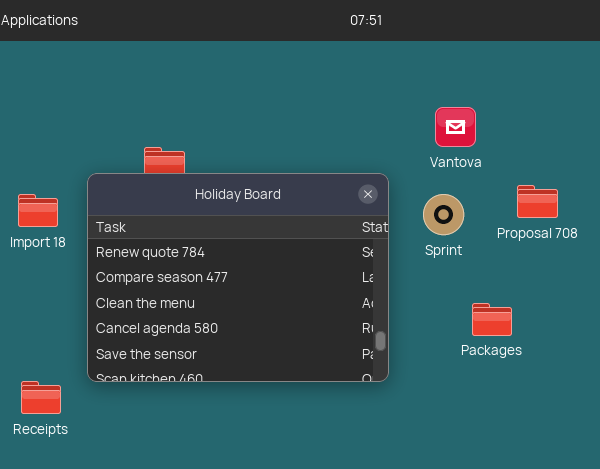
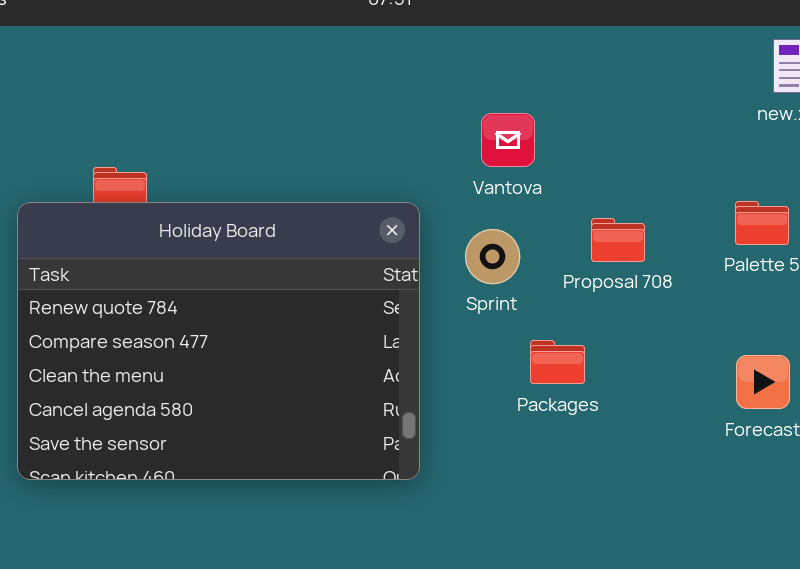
Packages: [472,303,512,336] -> [530,340,585,384], moved

